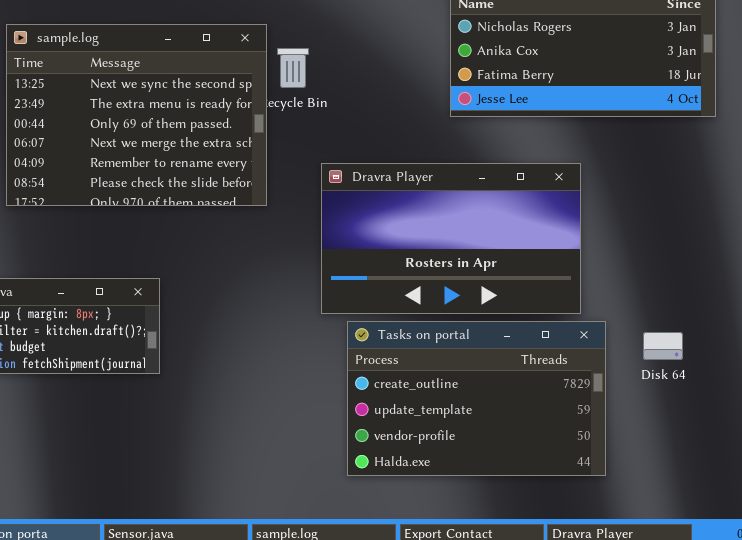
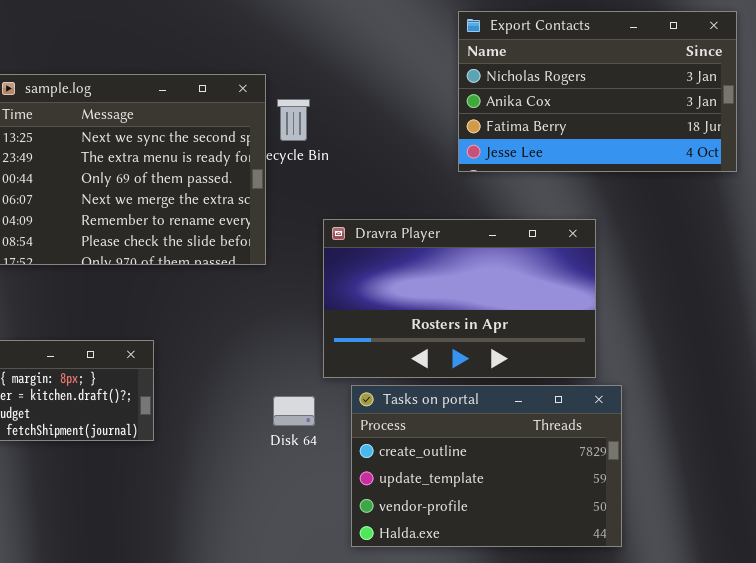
Disk 64: [643,332,683,360] -> [273,396,315,426], moved

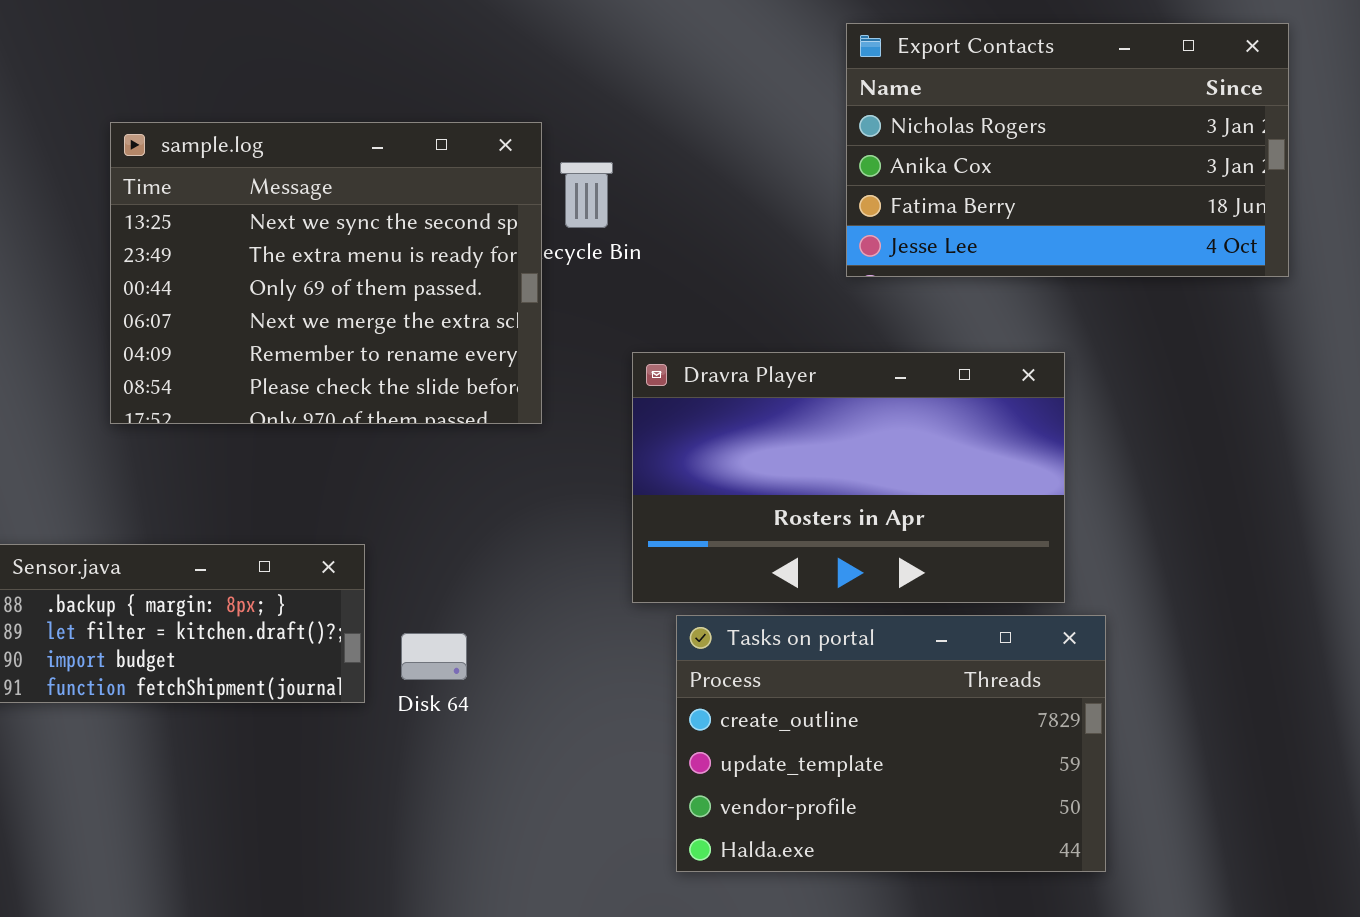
Disk 64: [273,396,315,426] -> [401,633,467,680], moved

